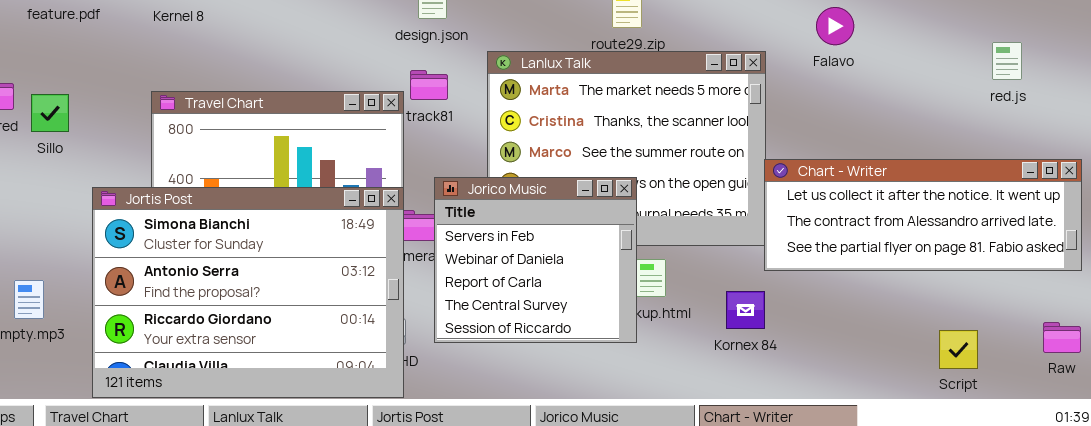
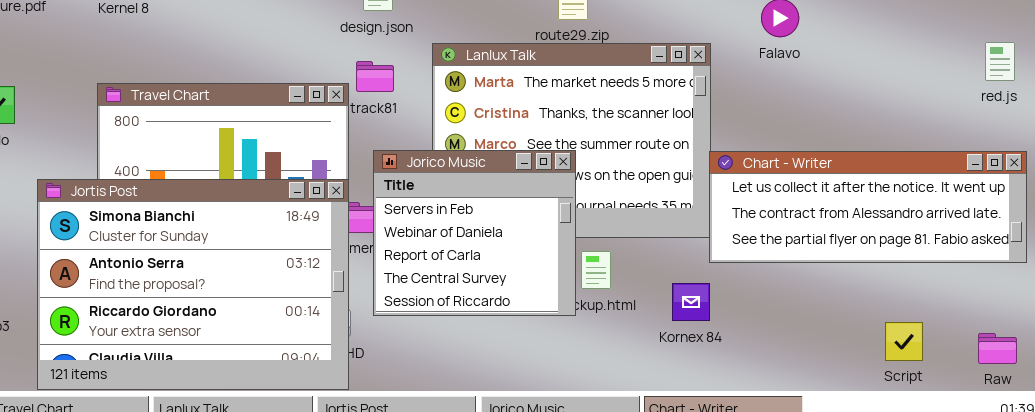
red.js: [992,42,1022,80] -> [985,42,1015,81], moved
Jorico Music: [434,177,637,343] -> [373,150,576,316], moved
Raw: [1043,322,1081,353] -> [978,333,1017,364], moved

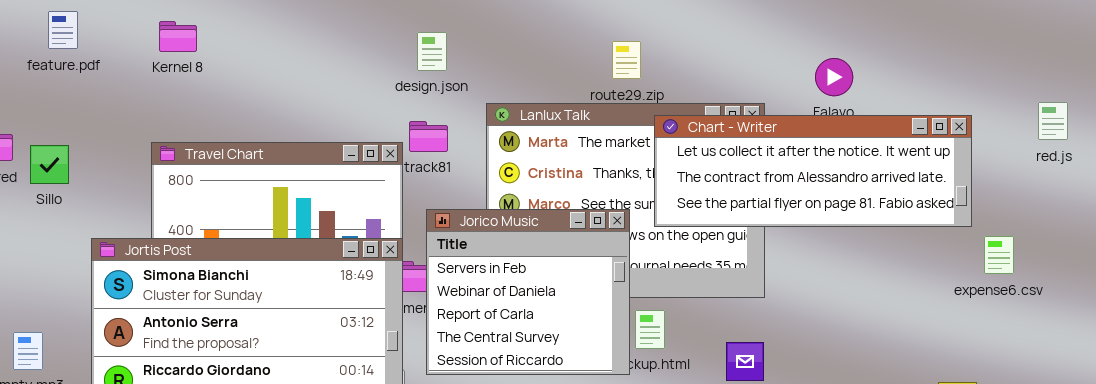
Chart - Writer: [709,151,1027,263] -> [654,115,972,227], moved

